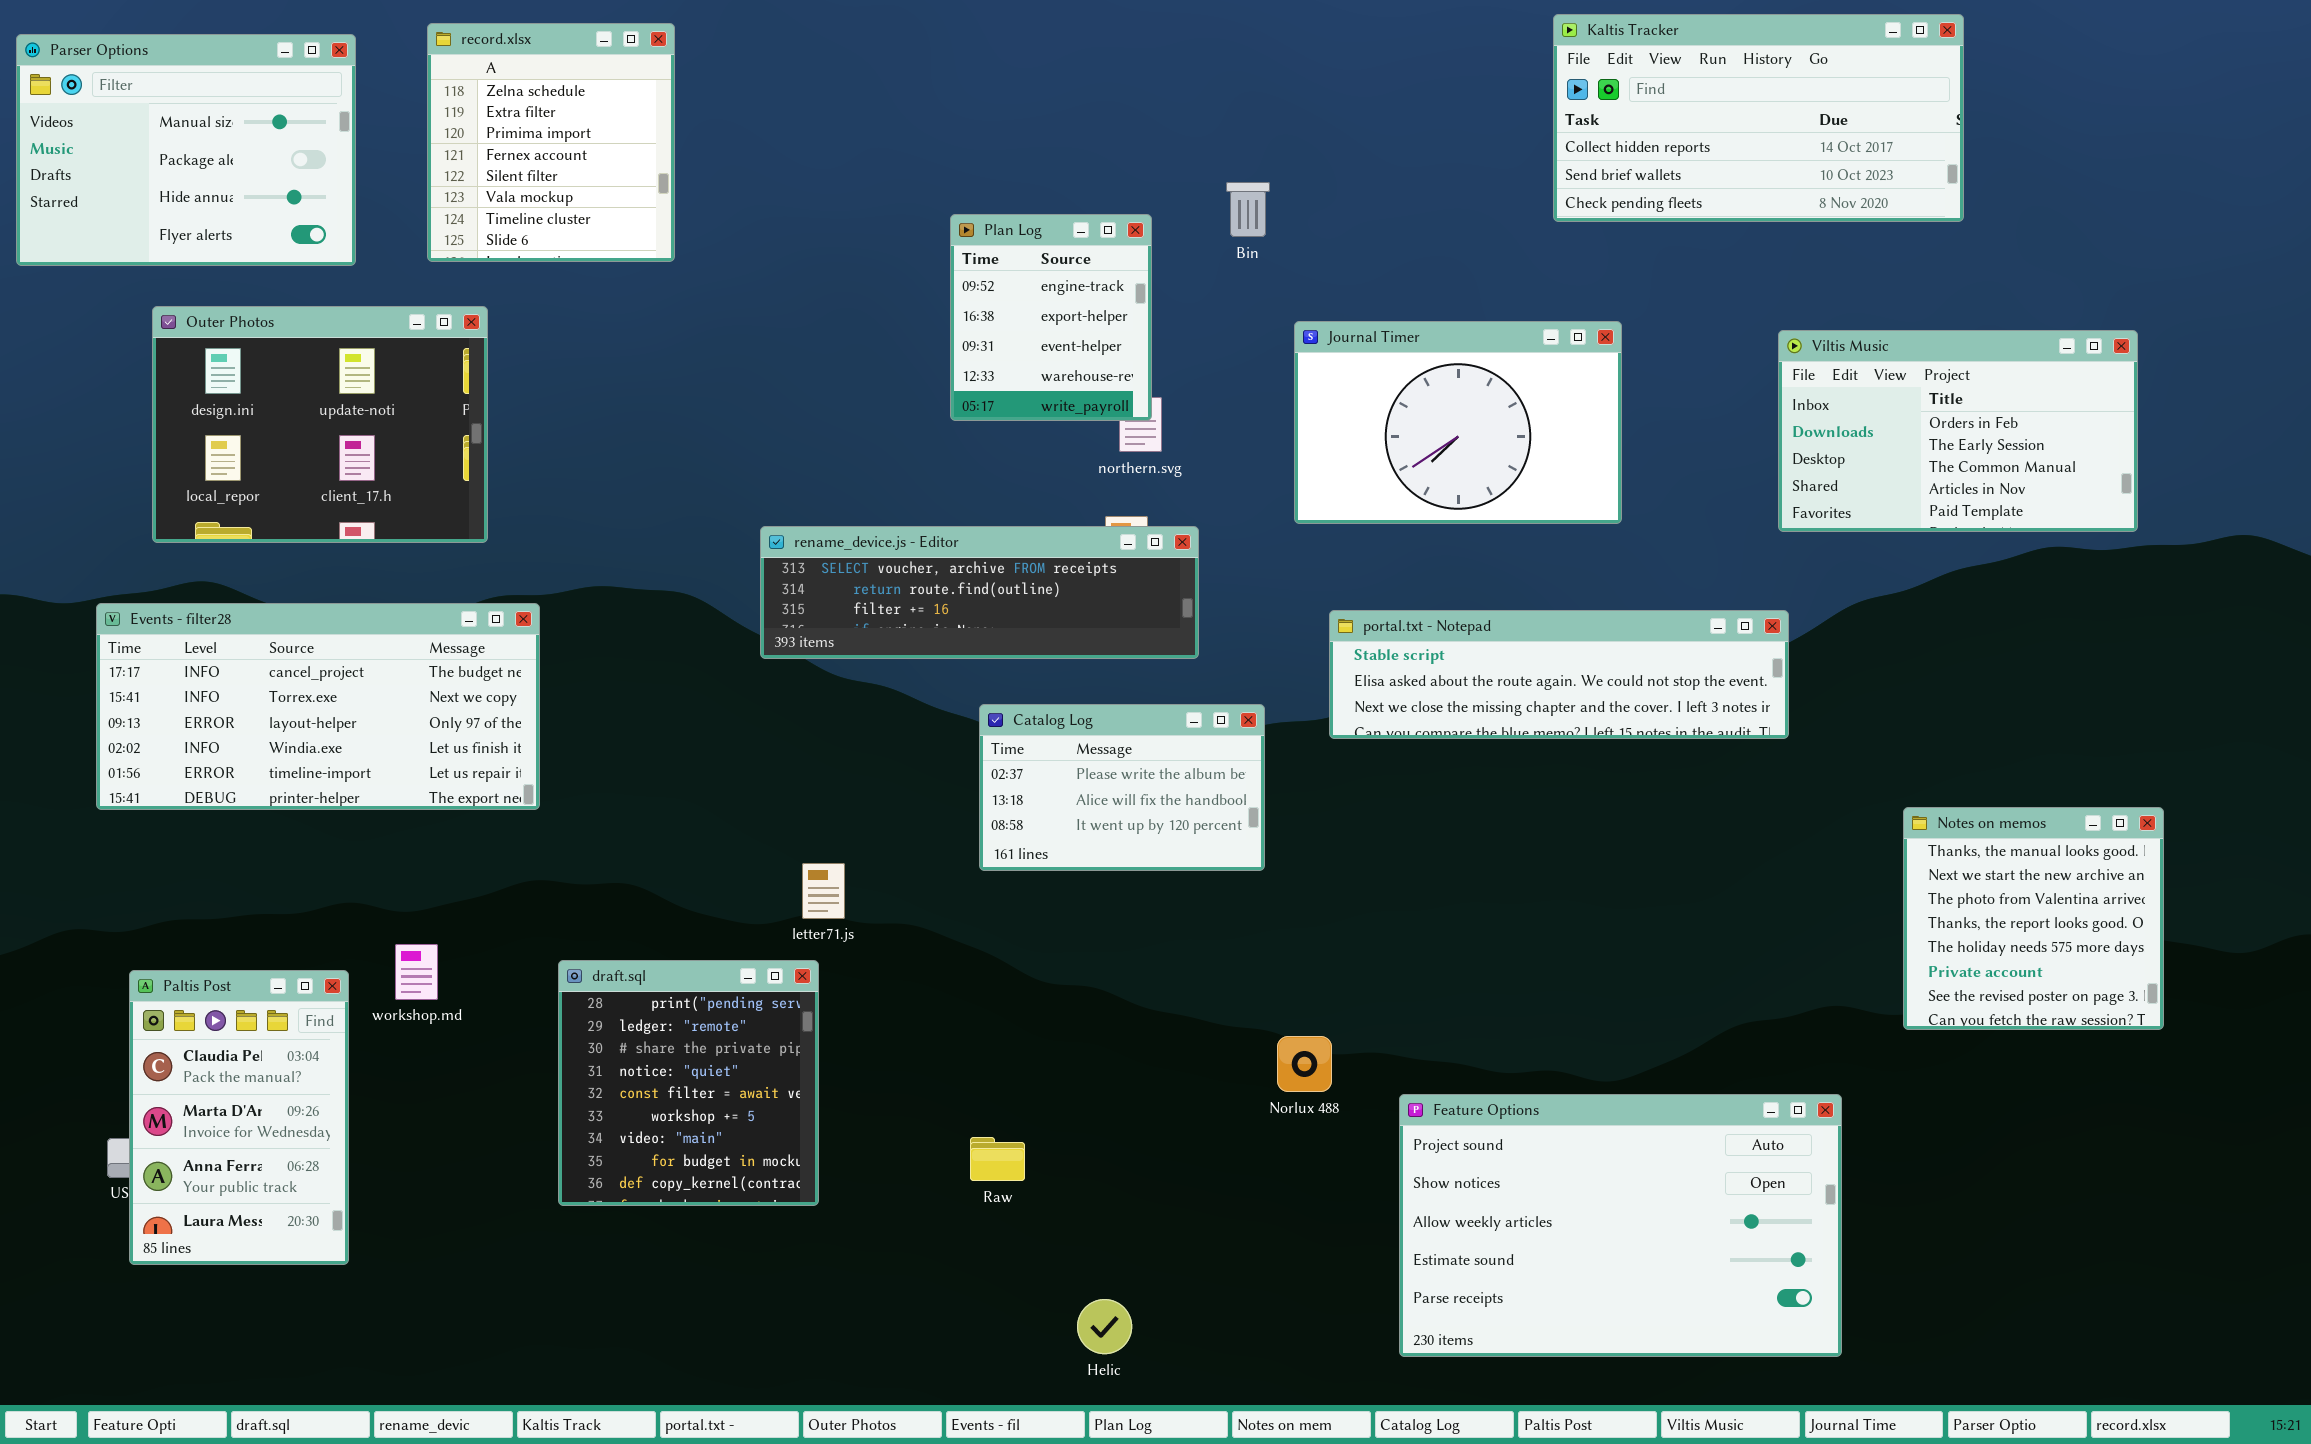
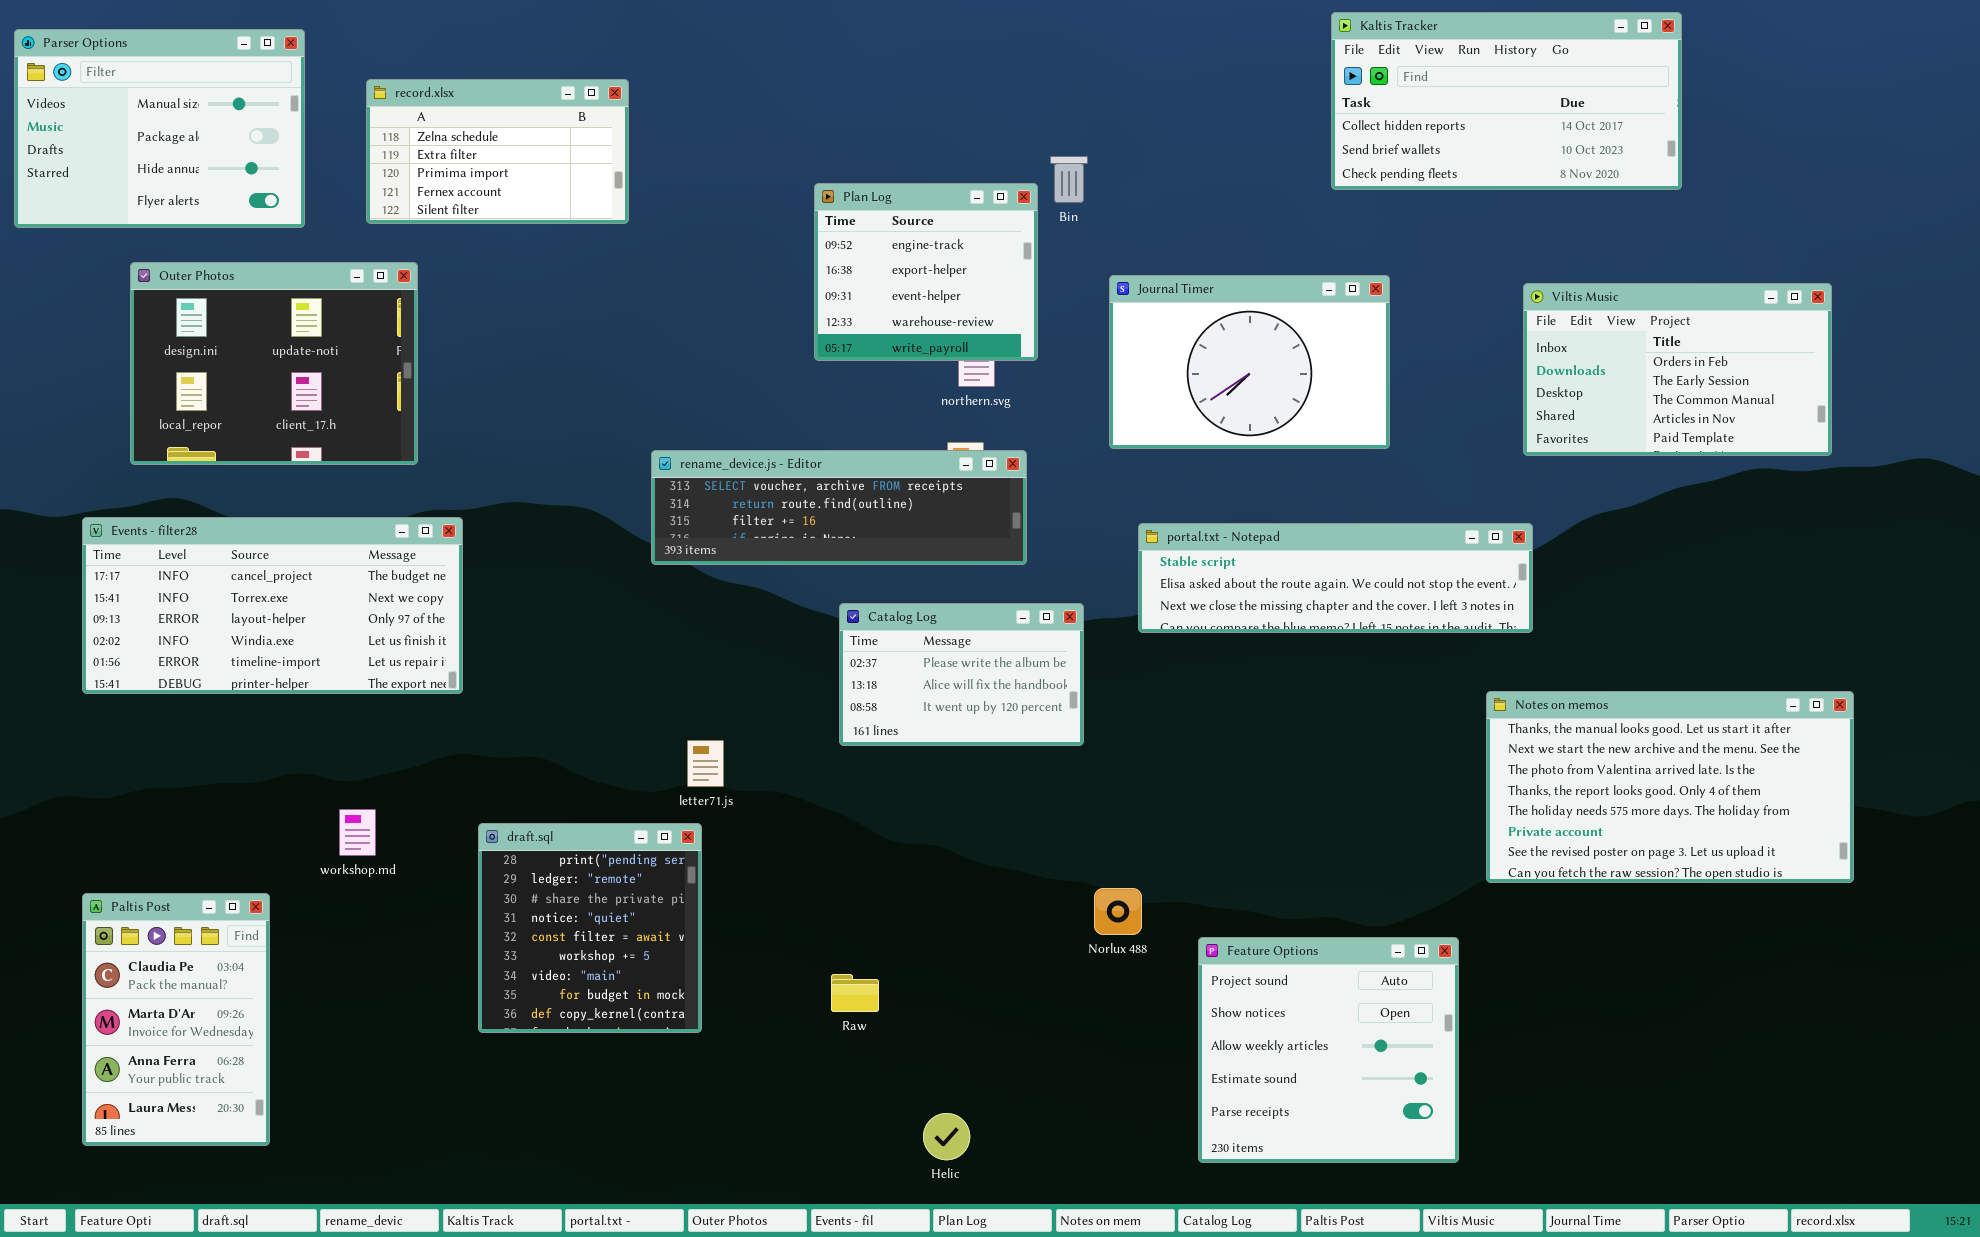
record.xlsx: [427,23,675,262] -> [366,79,629,224], resized
Plan Log: [950,214,1152,421] -> [814,183,1038,361], resized
Notes on memos: [1903,807,2164,1030] -> [1486,691,1854,883], resized
Paltis Post: [129,970,349,1265] -> [82,893,270,1146], moved
Feature Options: [1399,1094,1842,1357] -> [1198,937,1459,1163], resized

